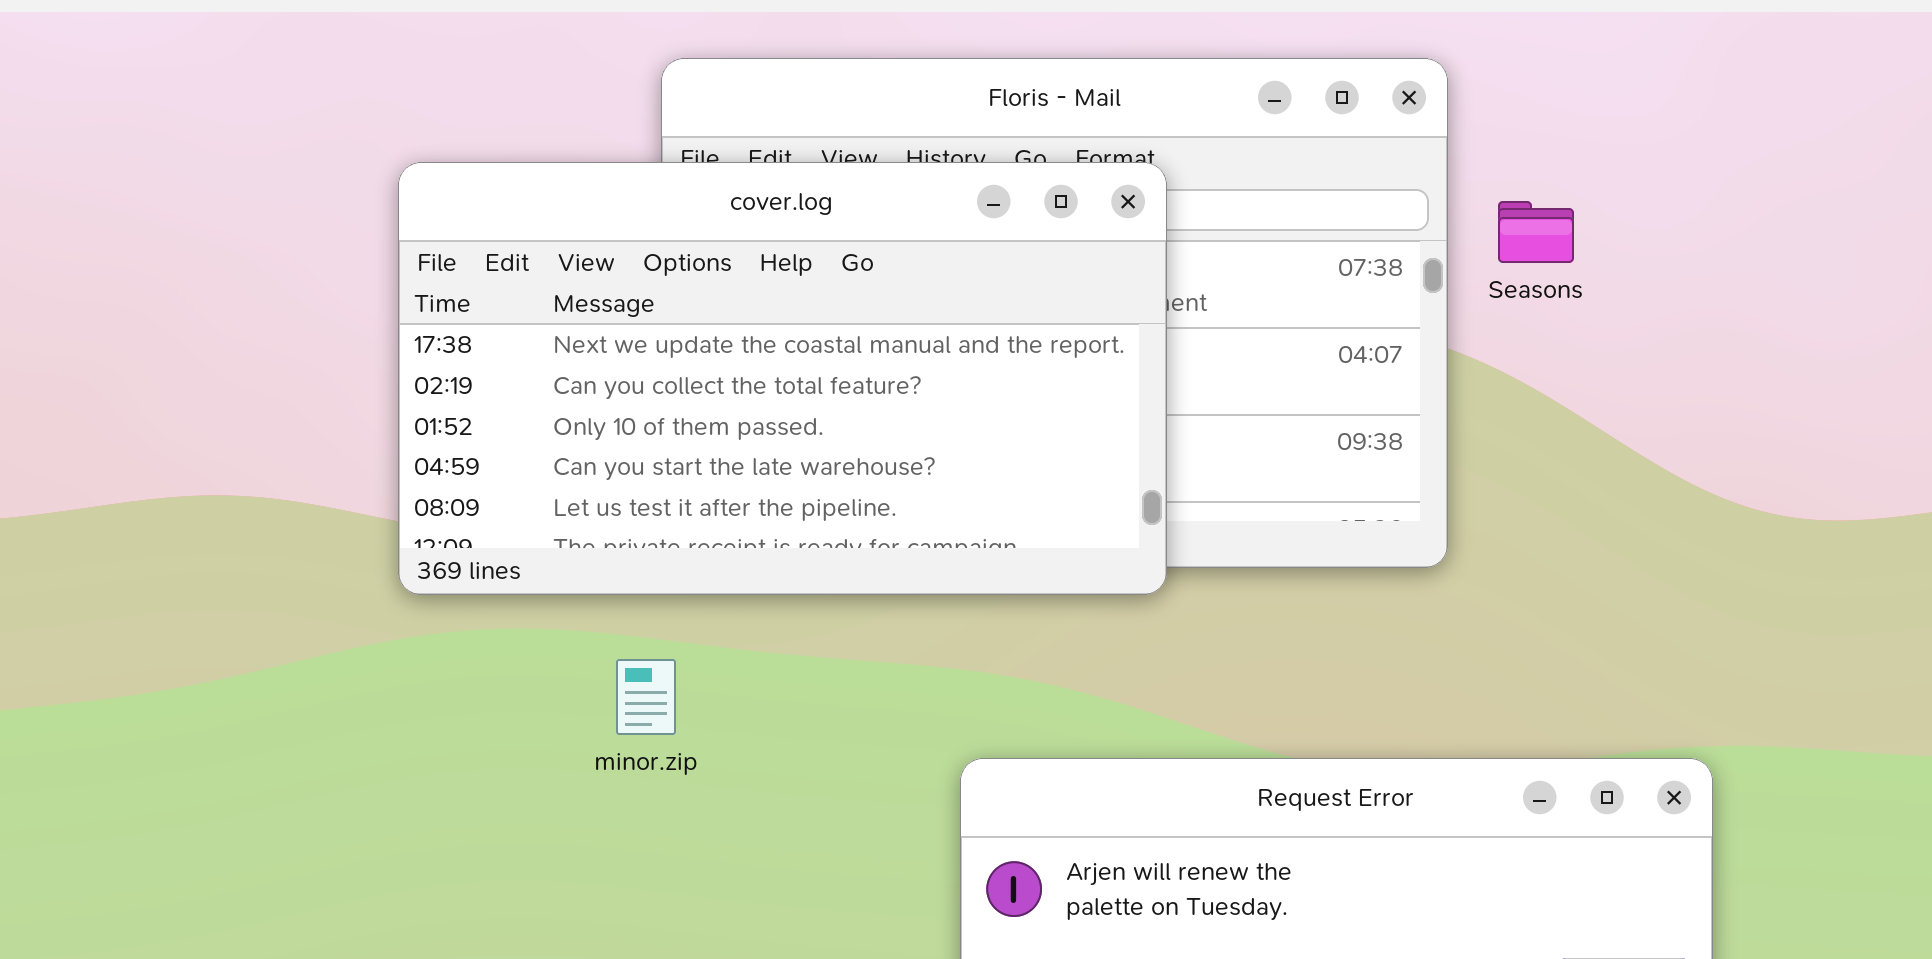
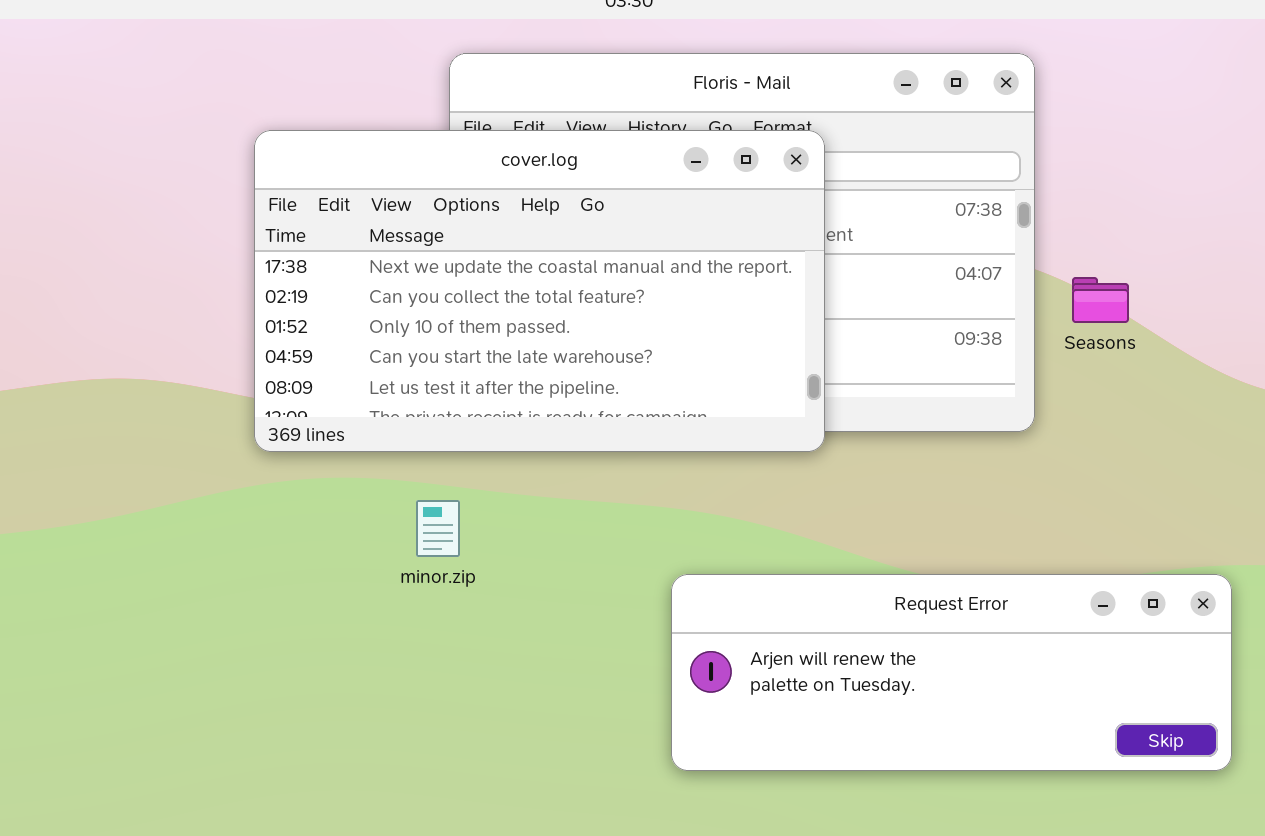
Seasons: [1498,201,1574,263] -> [1072,277,1129,323], moved

